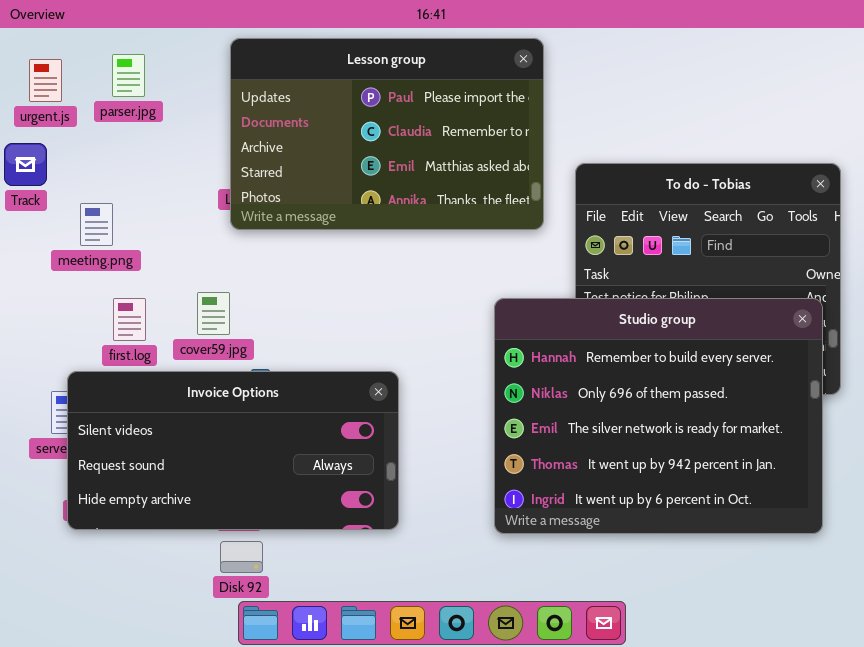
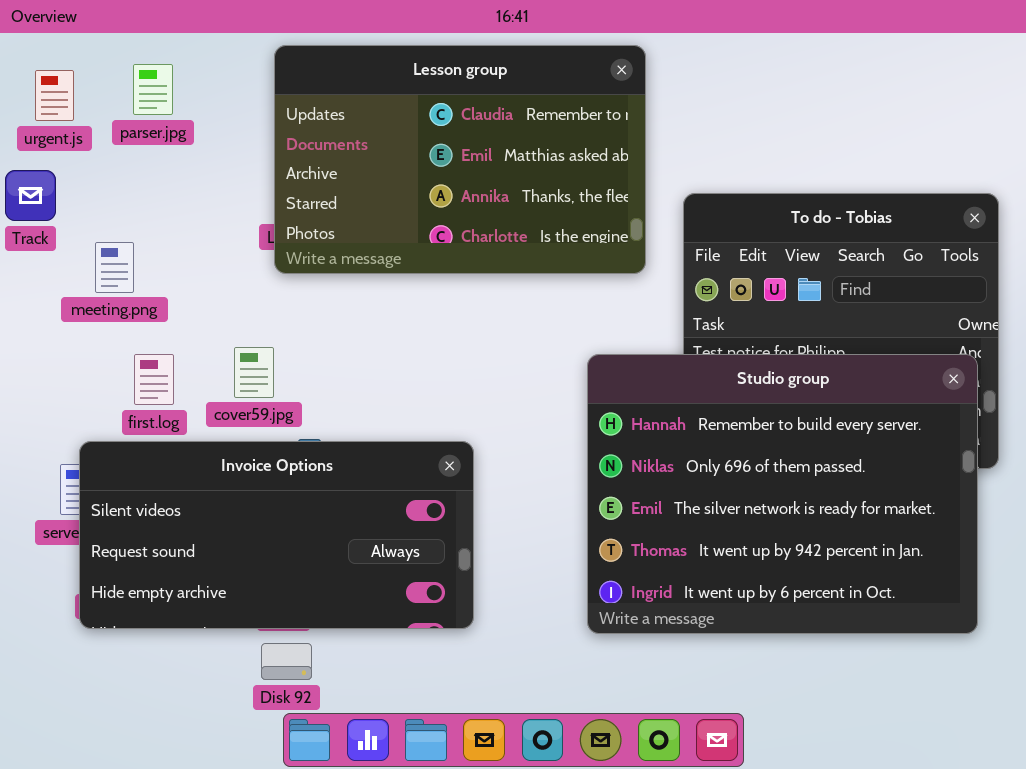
Lesson group: [230,38,544,230] -> [274,45,646,274], scrolled down 1 row

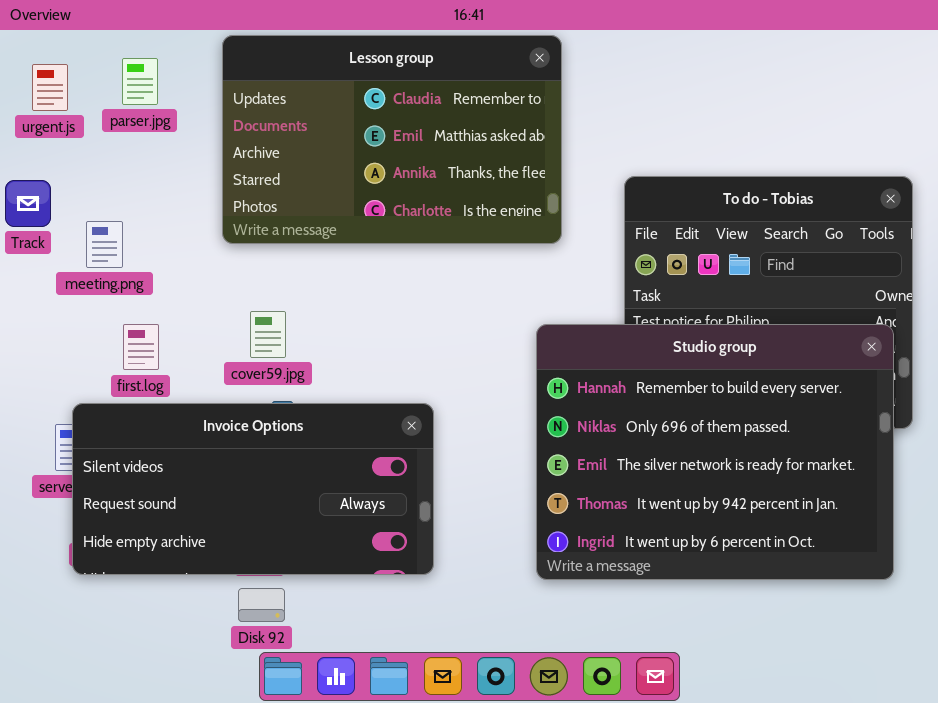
Lesson group: [274,45,646,274] -> [222,35,562,244], moved
Track: [5,170,56,221] -> [5,180,51,227], moved
cover59.jpg: [234,347,274,398] -> [250,311,286,358], moved

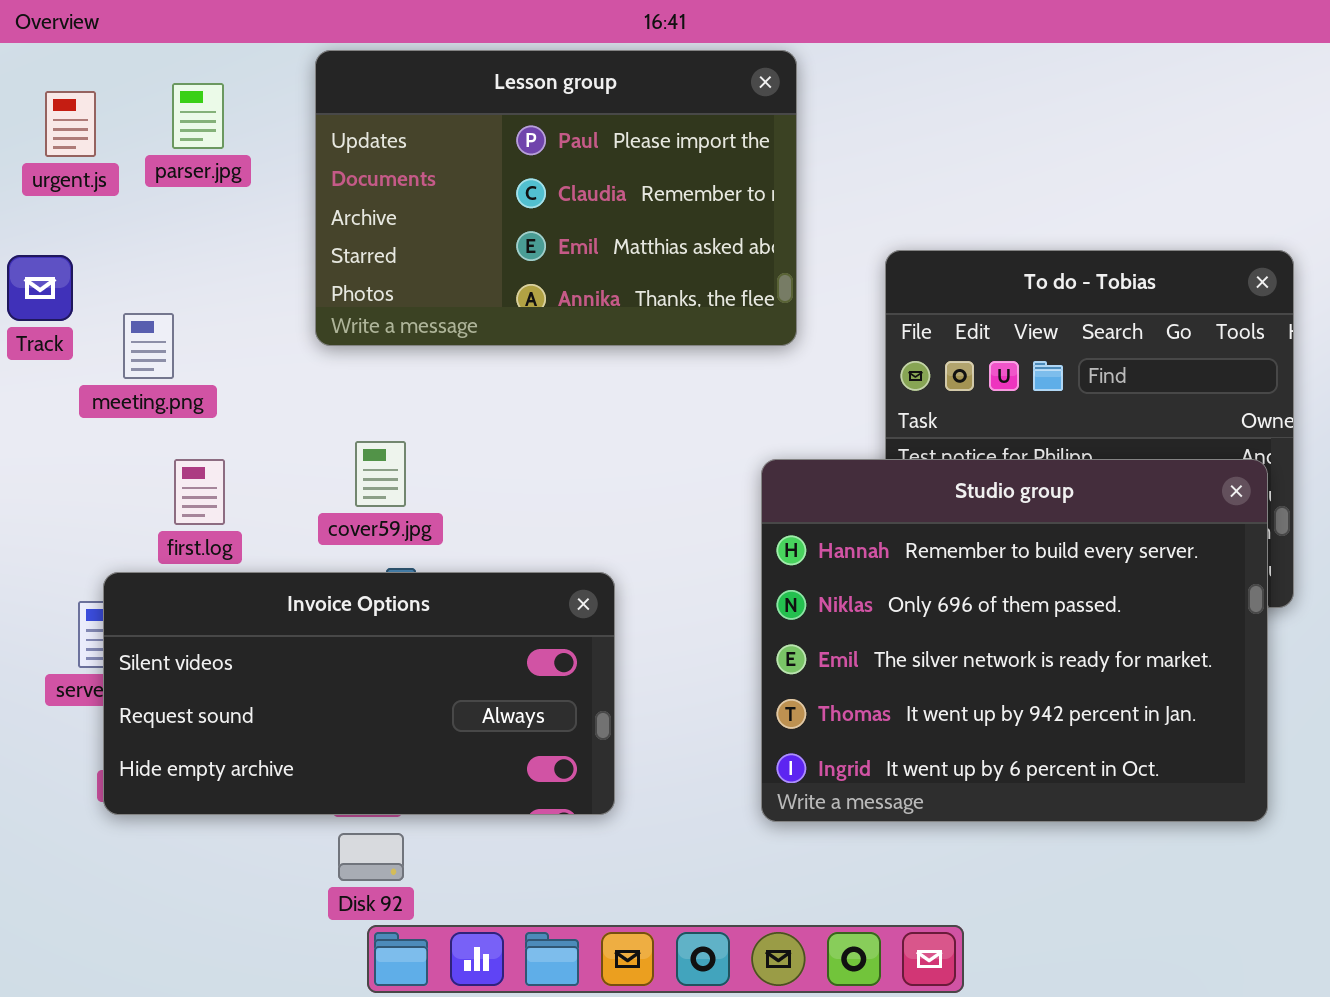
Lesson group: [222,35,562,244] -> [315,50,797,346], scrolled up 1 row

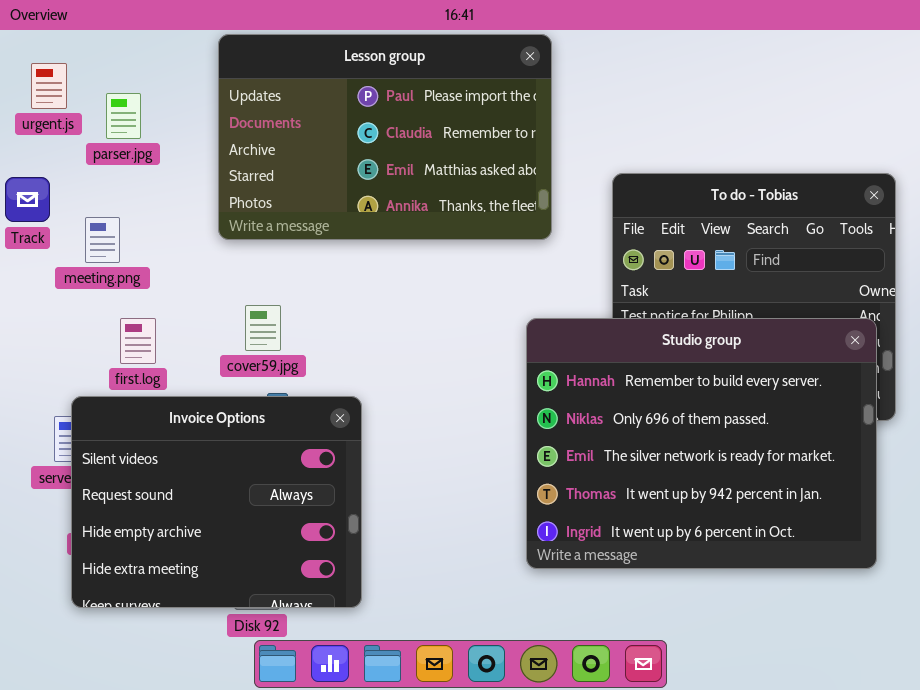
parser.jpg: [172,83,224,149] -> [106,93,141,139], moved
Invoice Options: [103,572,615,815] -> [71,396,362,608], resized

